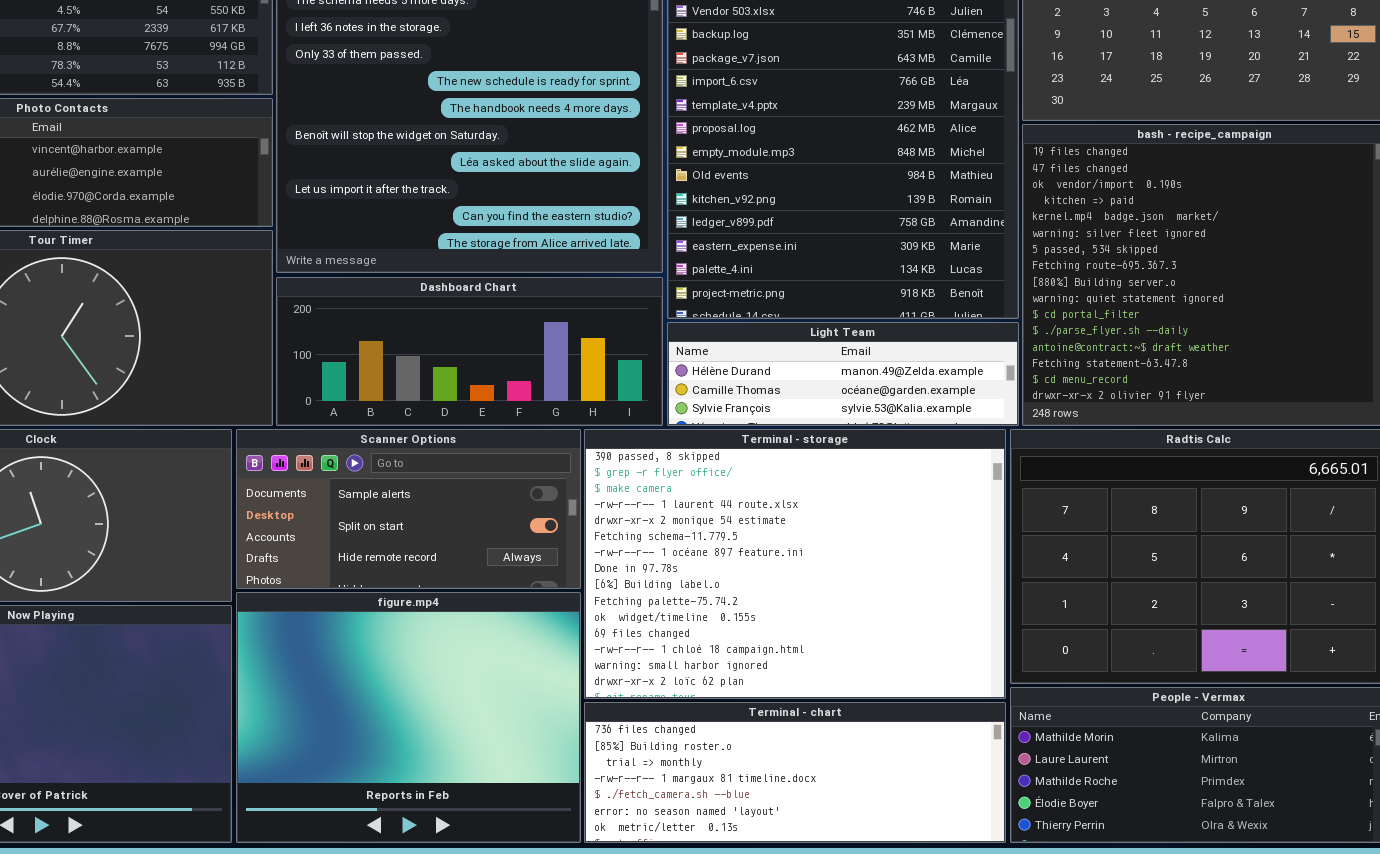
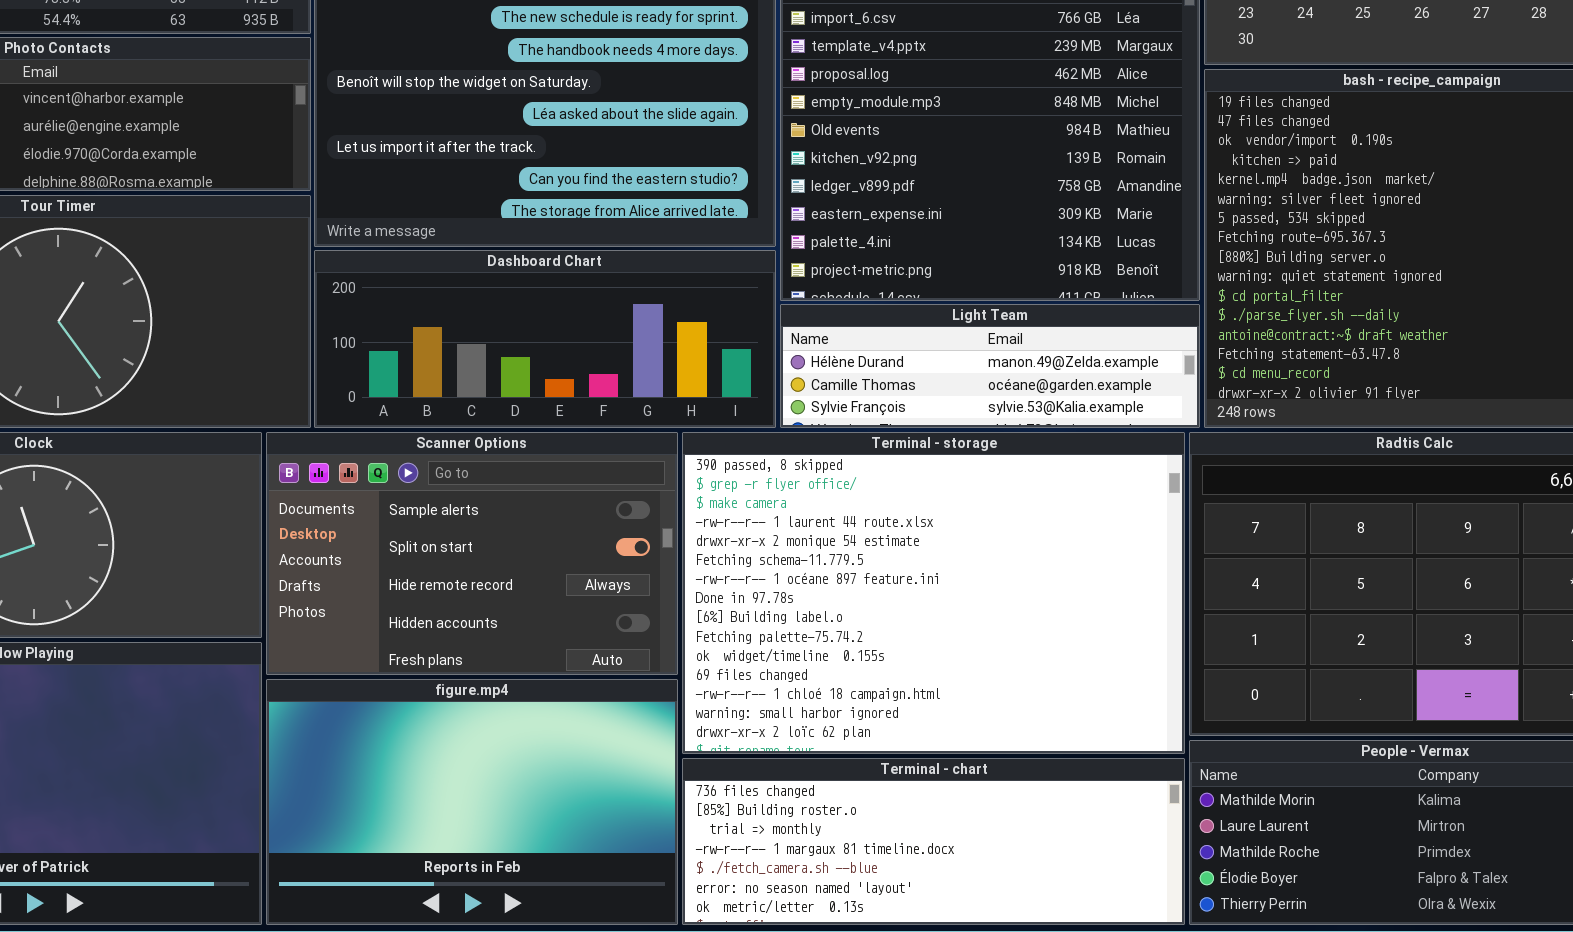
Scanner Options: [236,429,581,589] -> [266,432,678,675], resized
figure.mp4: [236,592,581,843] -> [266,679,678,925], resized

